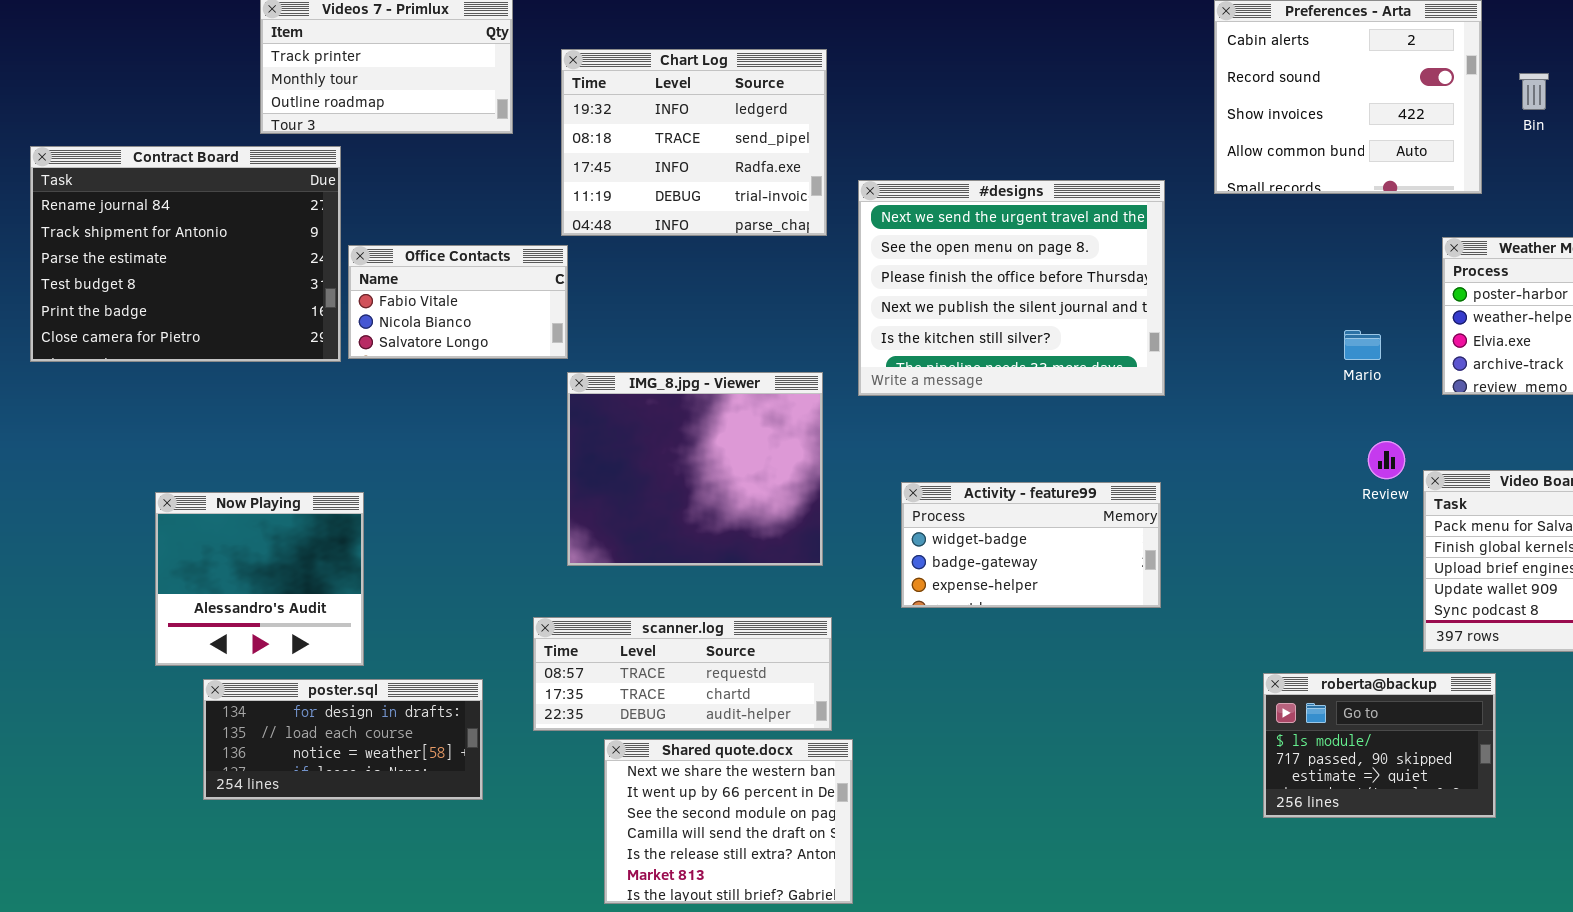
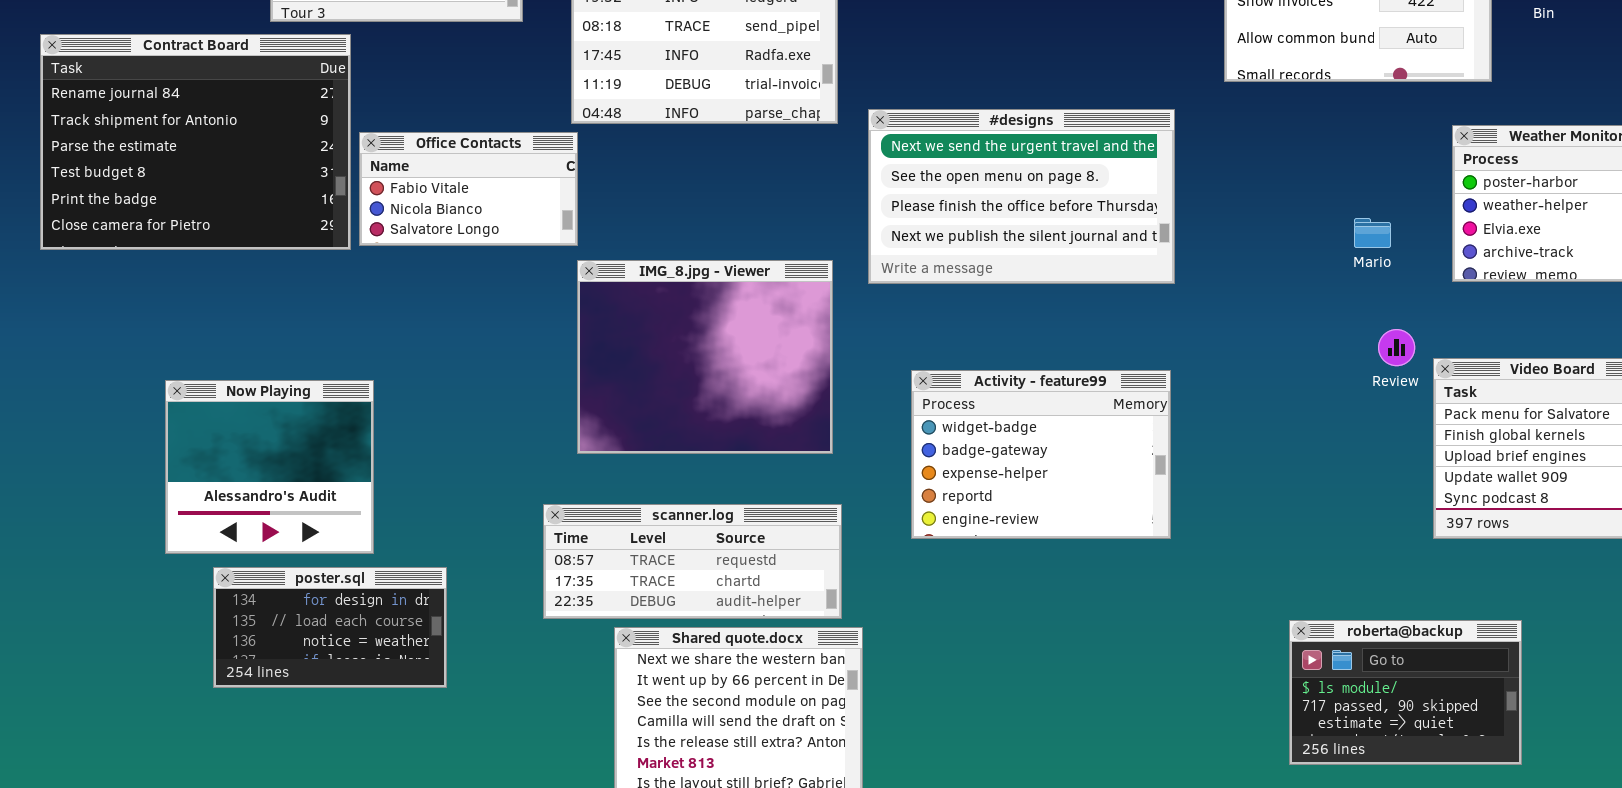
#designs: [858,180,1165,396] -> [868,109,1175,284], resized
Activity - feature99: [901,482,1161,608] -> [911,370,1171,539], resized
roberta@backup: [1263,673,1496,818] -> [1289,620,1522,765], moved
poster.sql: [203,679,483,800] -> [213,567,447,688], resized

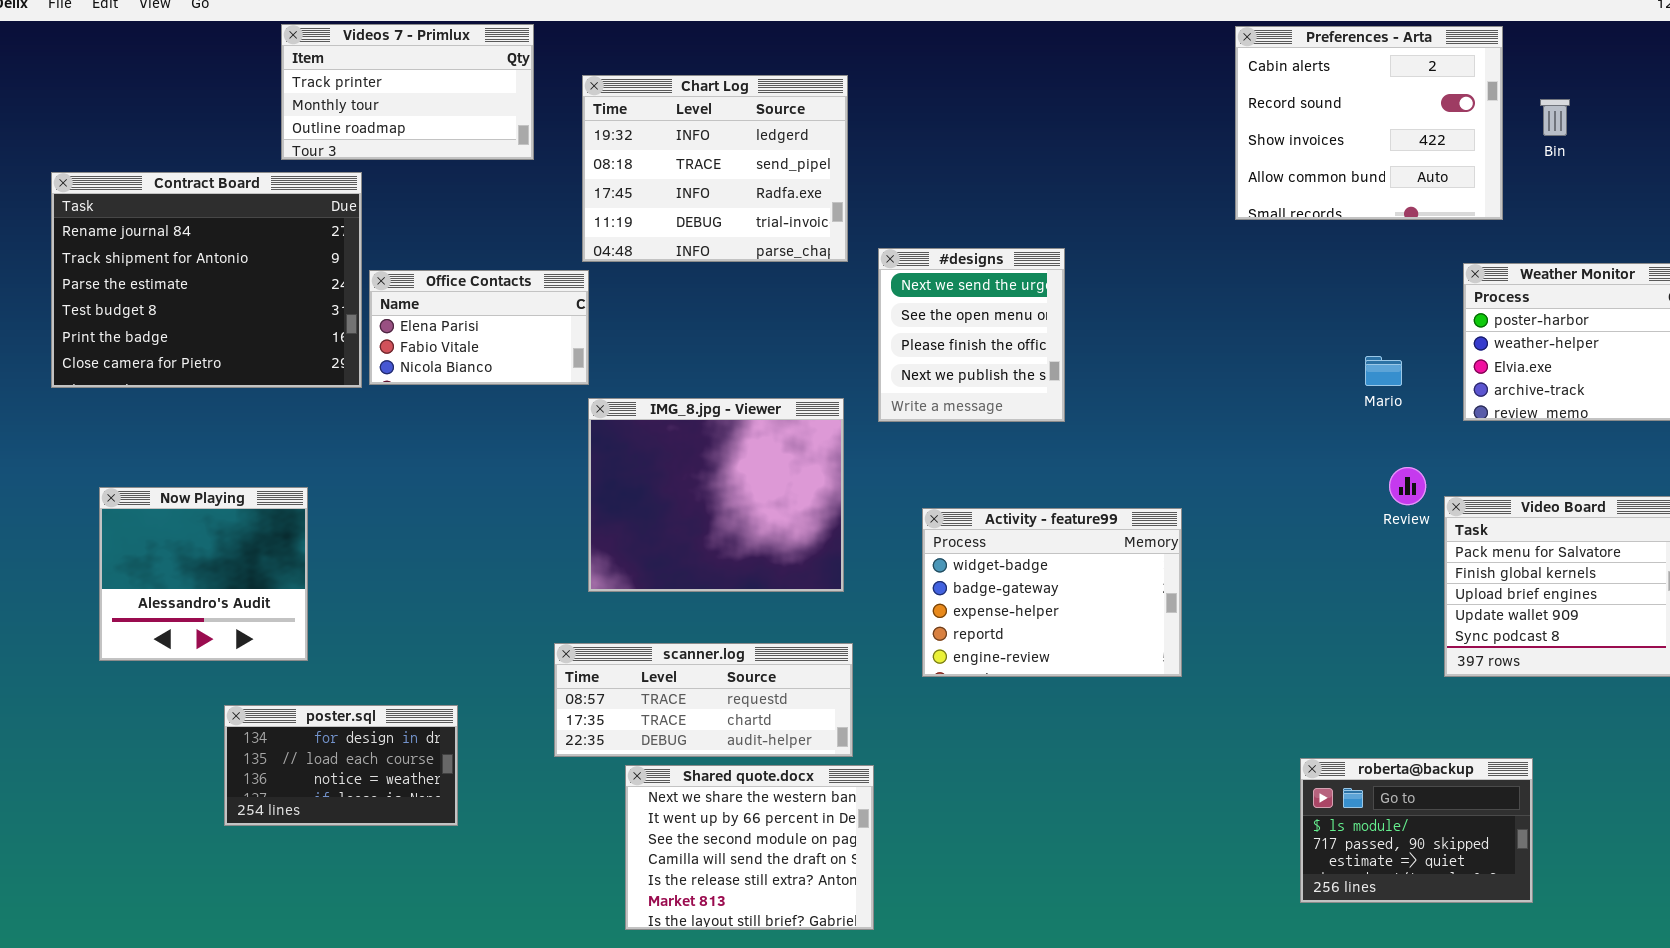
#designs: [868,109,1175,284] -> [878,248,1065,422], resized
Office Contacts: [359,132,578,246] -> [369,270,589,385], scrolled up 1 row
Now Playing: [165,380,374,554] -> [99,487,308,661], moved

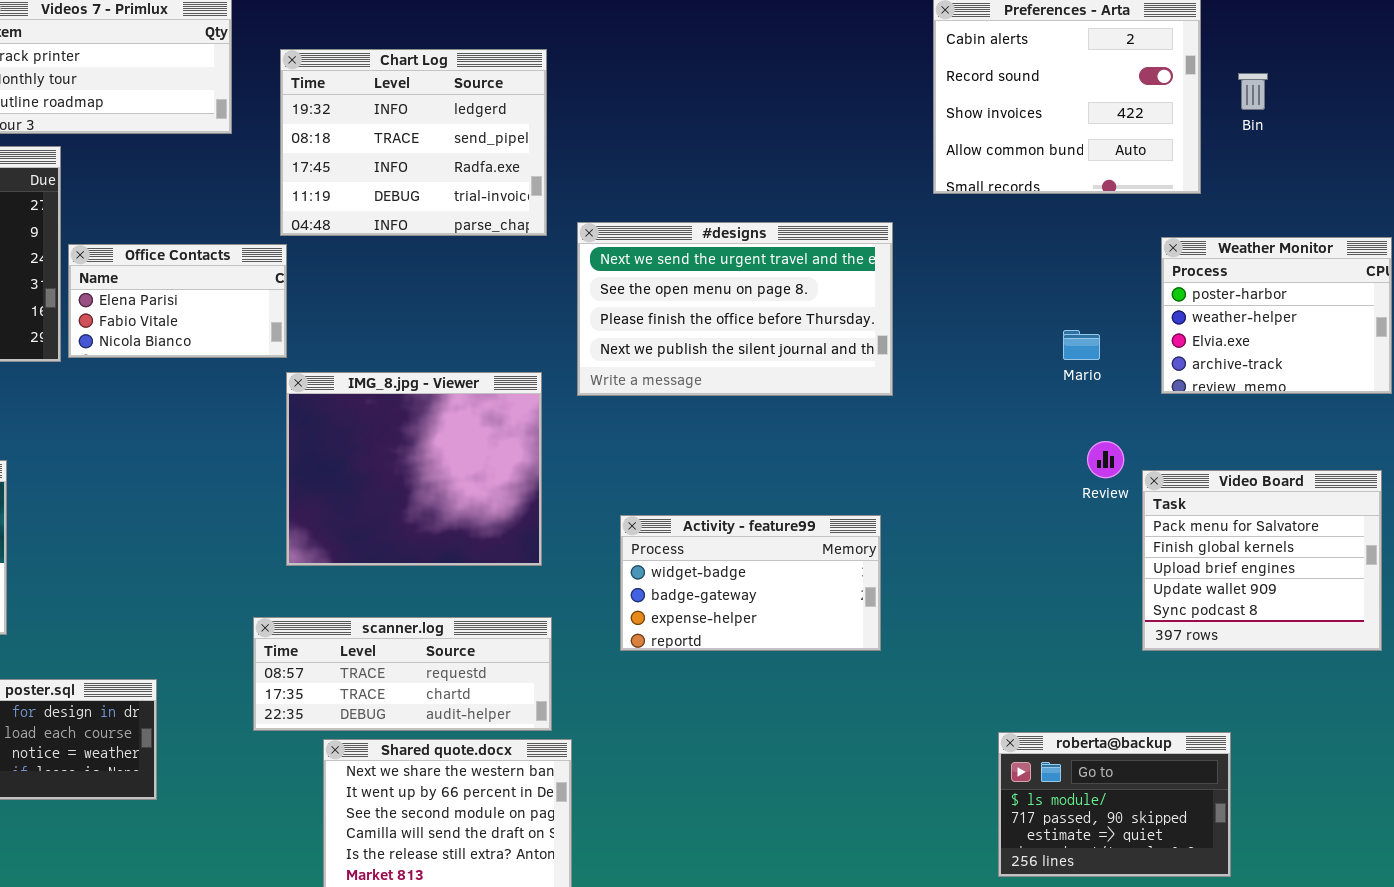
#designs: [878,248,1065,422] -> [577,222,893,396], resized
Activity - feature99: [922,508,1182,677] -> [620,515,881,651], resized

